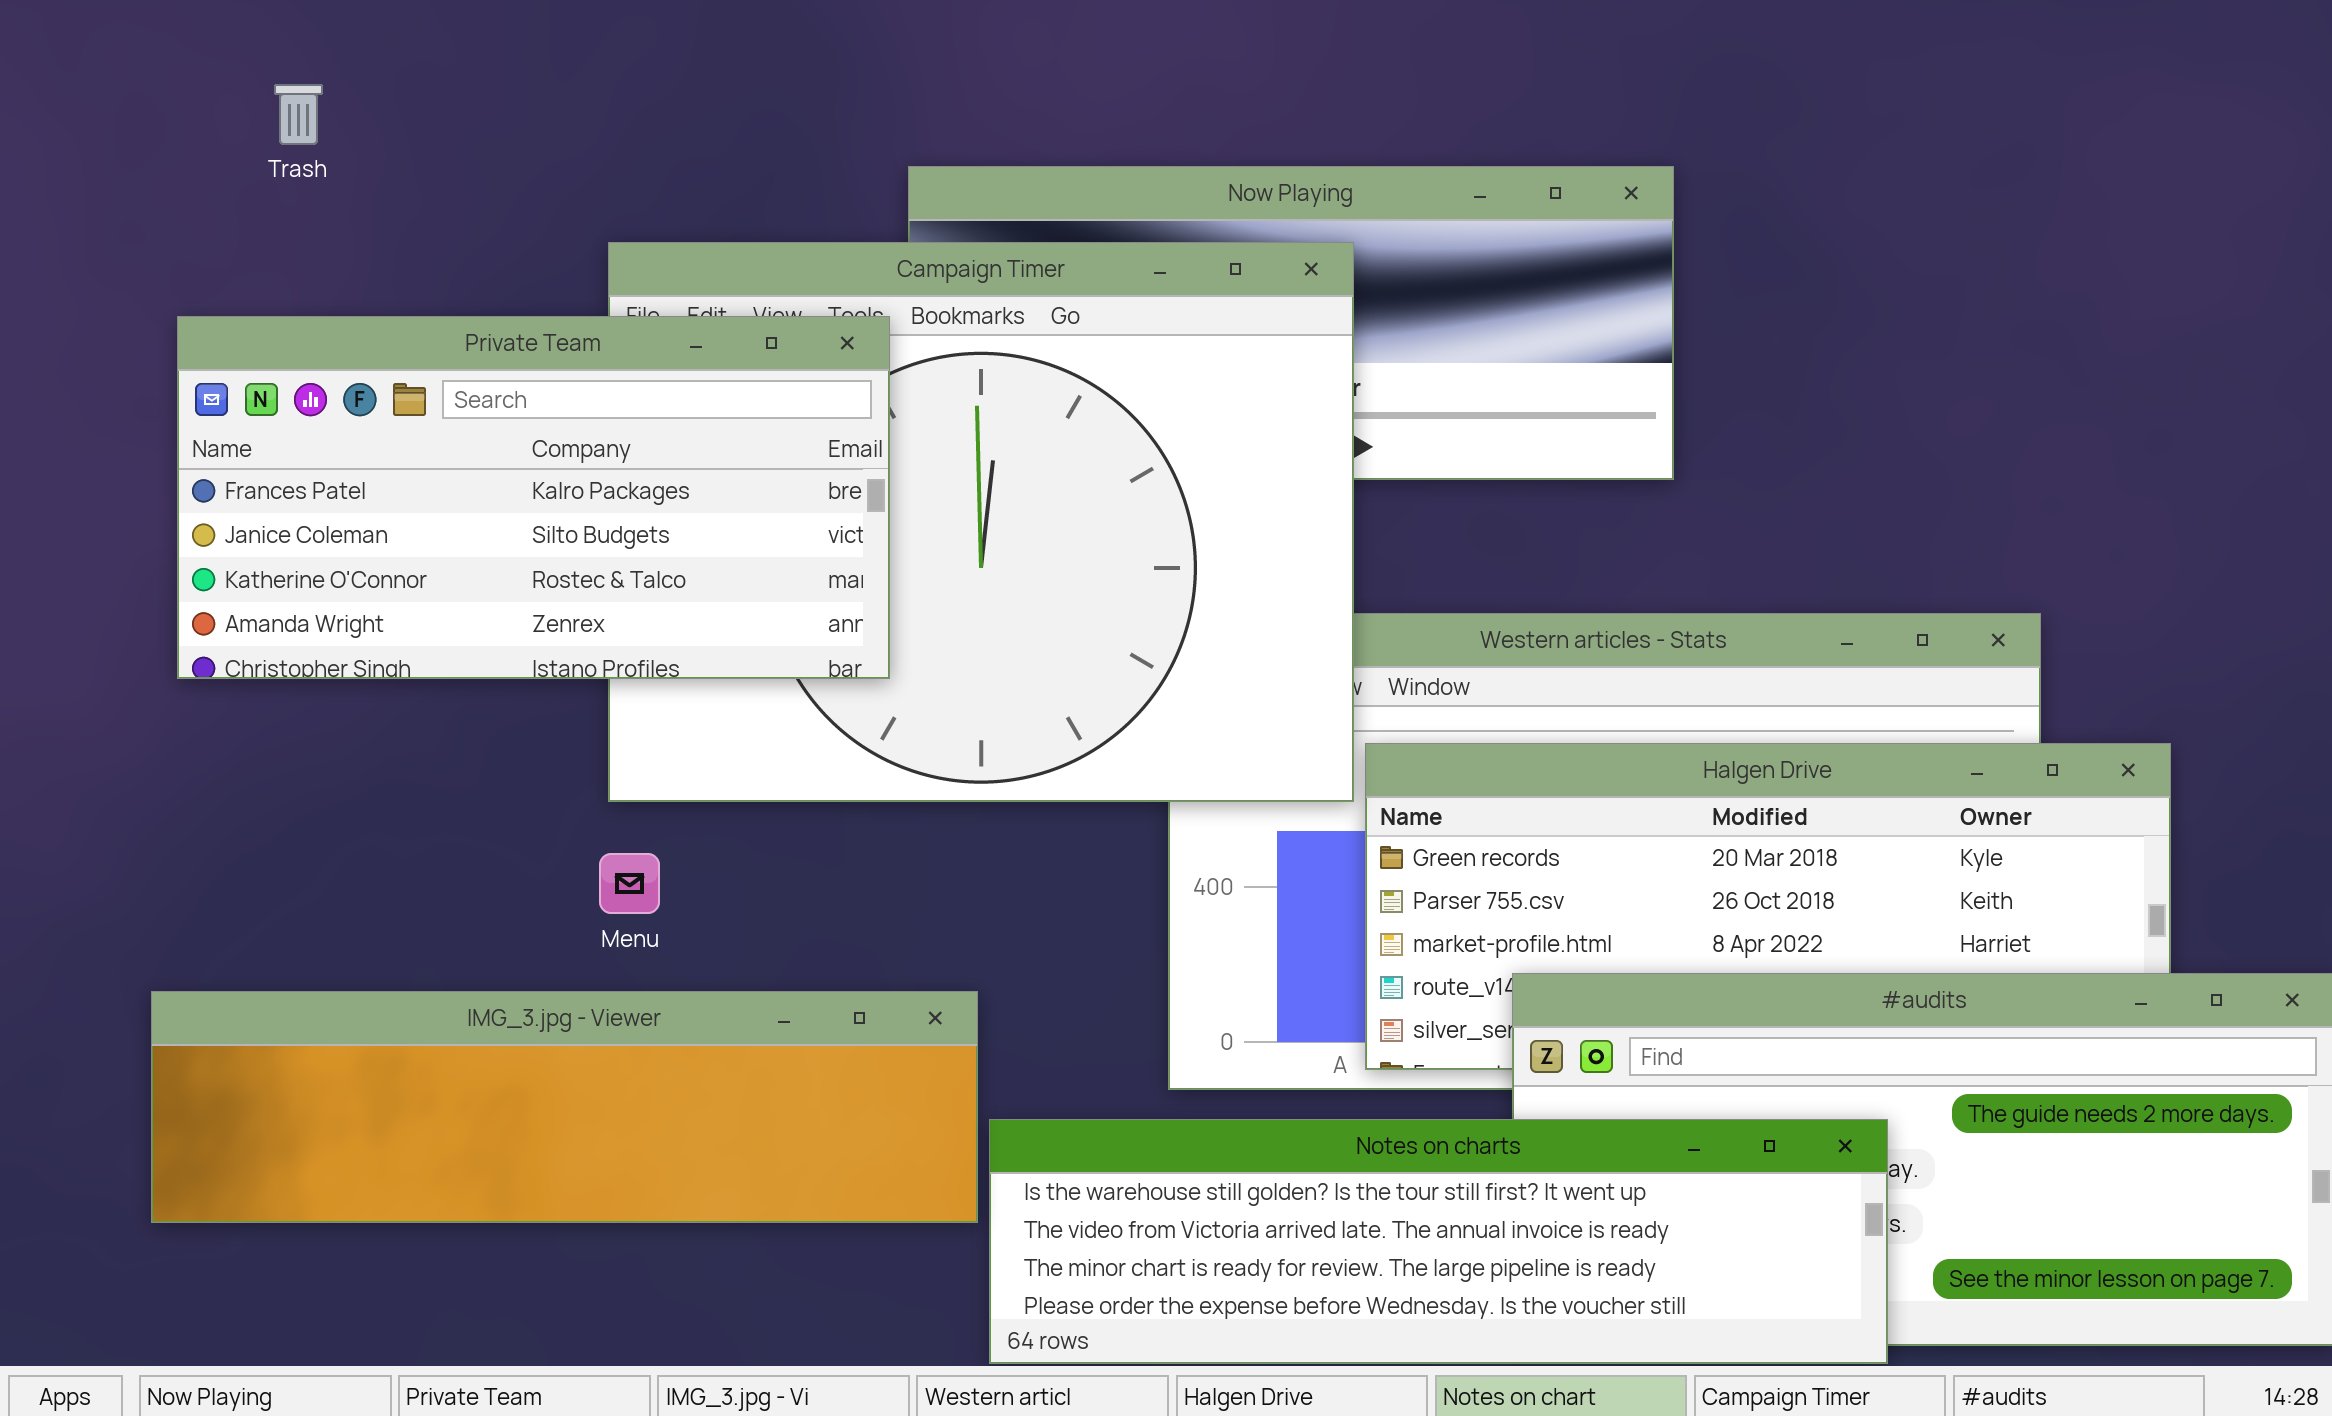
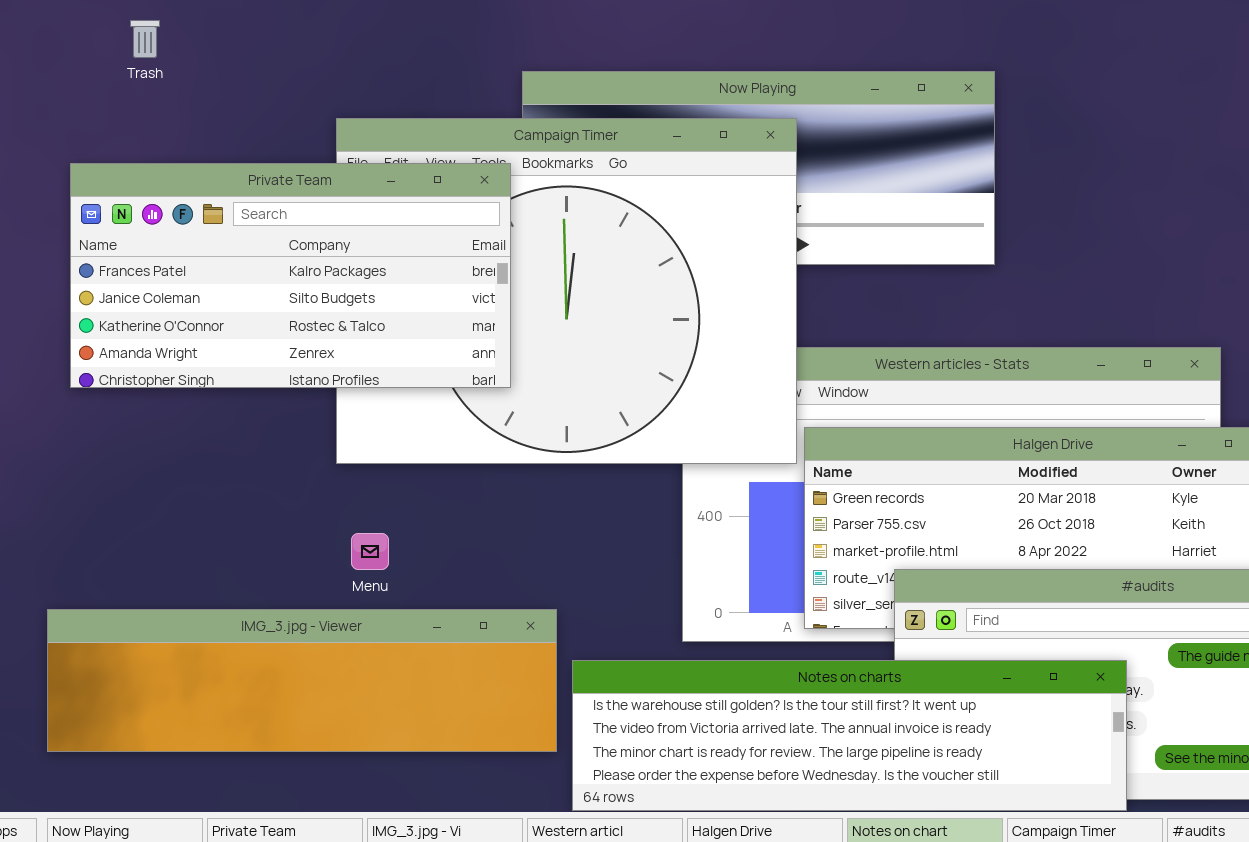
Menu: [599,853,660,914] -> [351,533,389,570], moved
IMG_3.jpg - Viewer: [151,991,978,1223] -> [47,609,557,752], moved

